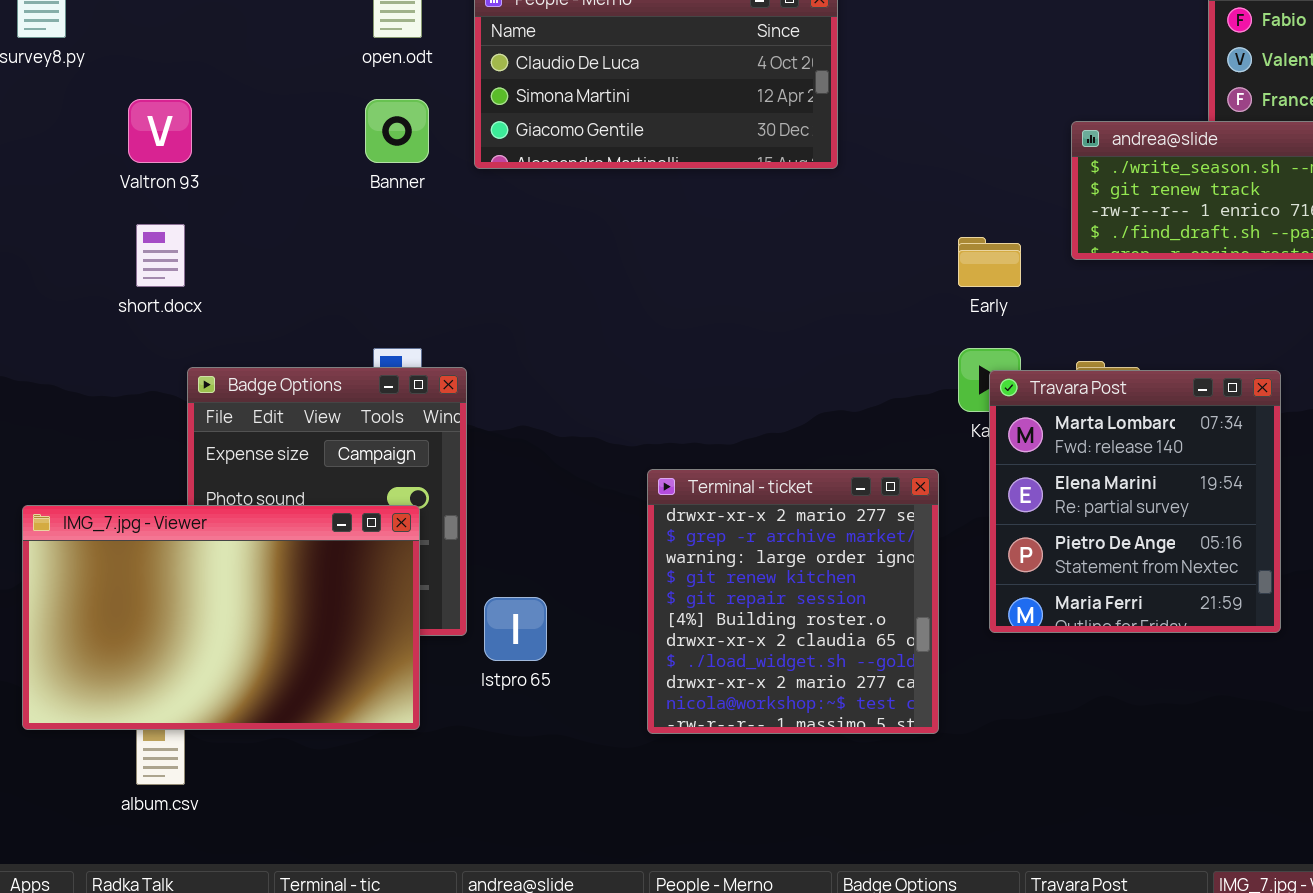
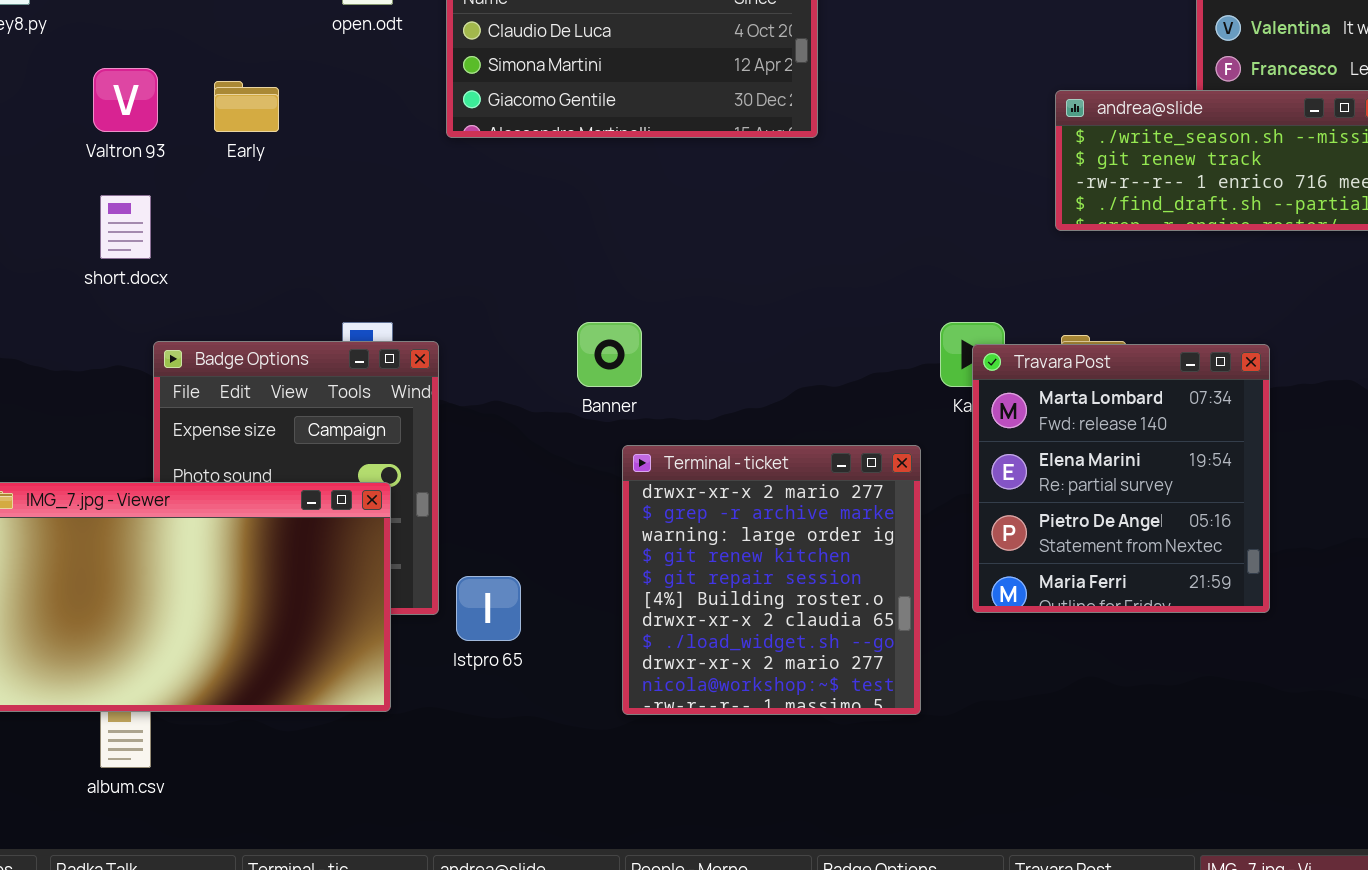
Banner: [365,99,429,163] -> [577,322,642,387], moved
Early: [958,237,1021,287] -> [214,81,279,132], moved

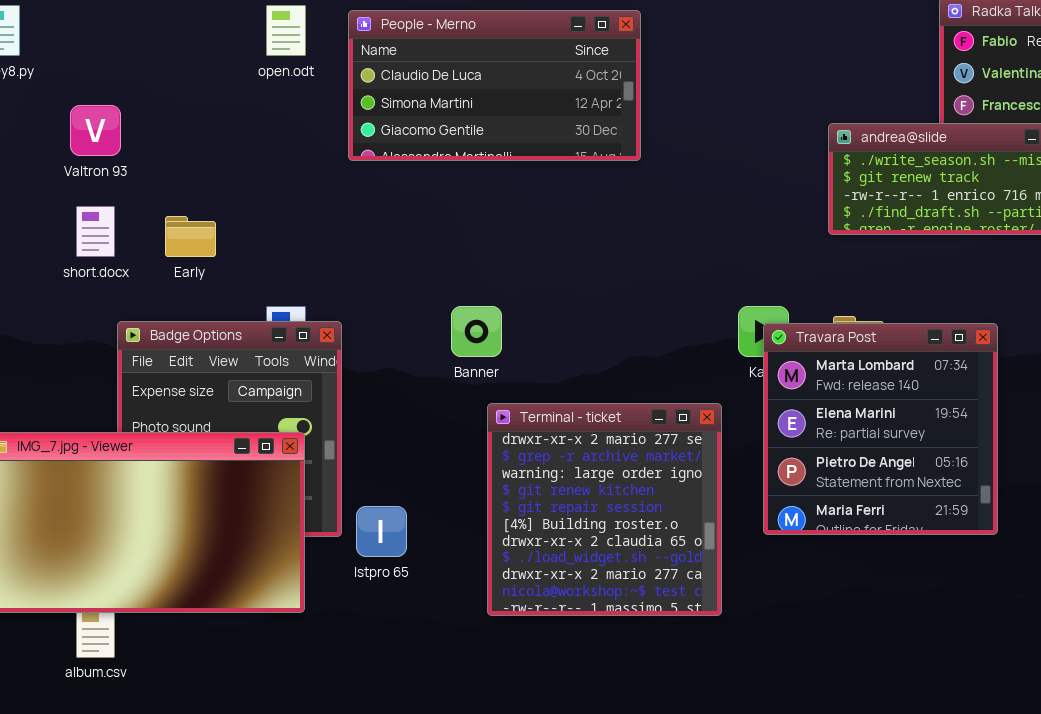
Early: [214,81,279,132] -> [165,216,216,257], moved

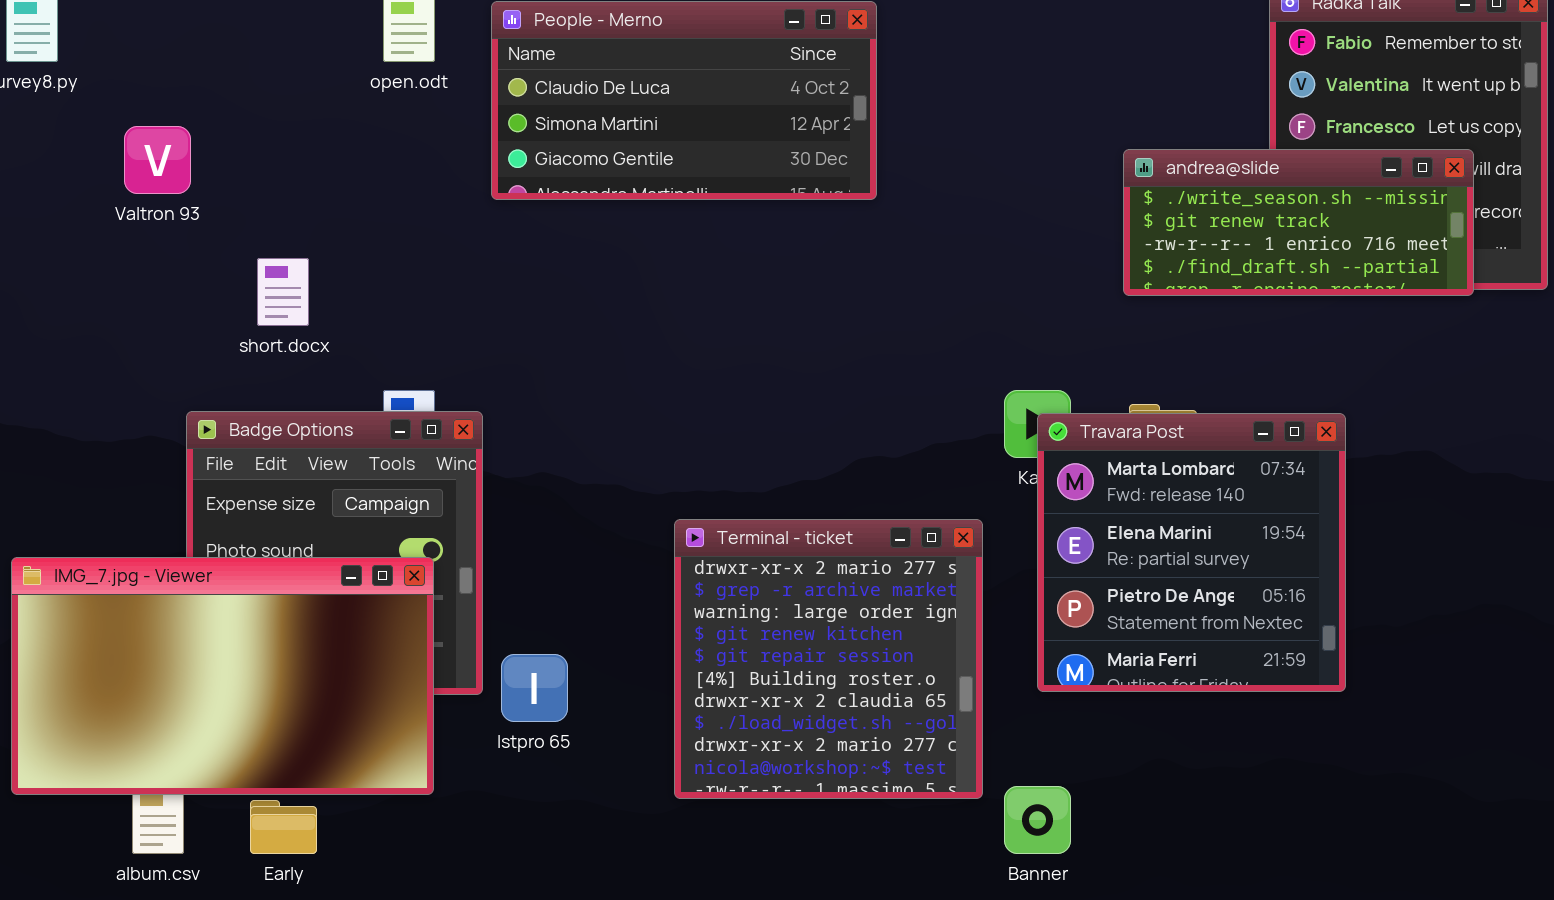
short.docx: [76,206,115,257] -> [257,258,309,326], moved
Early: [165,216,216,257] -> [250,800,317,854], moved
Banner: [451,306,502,357] -> [1004,786,1071,854], moved

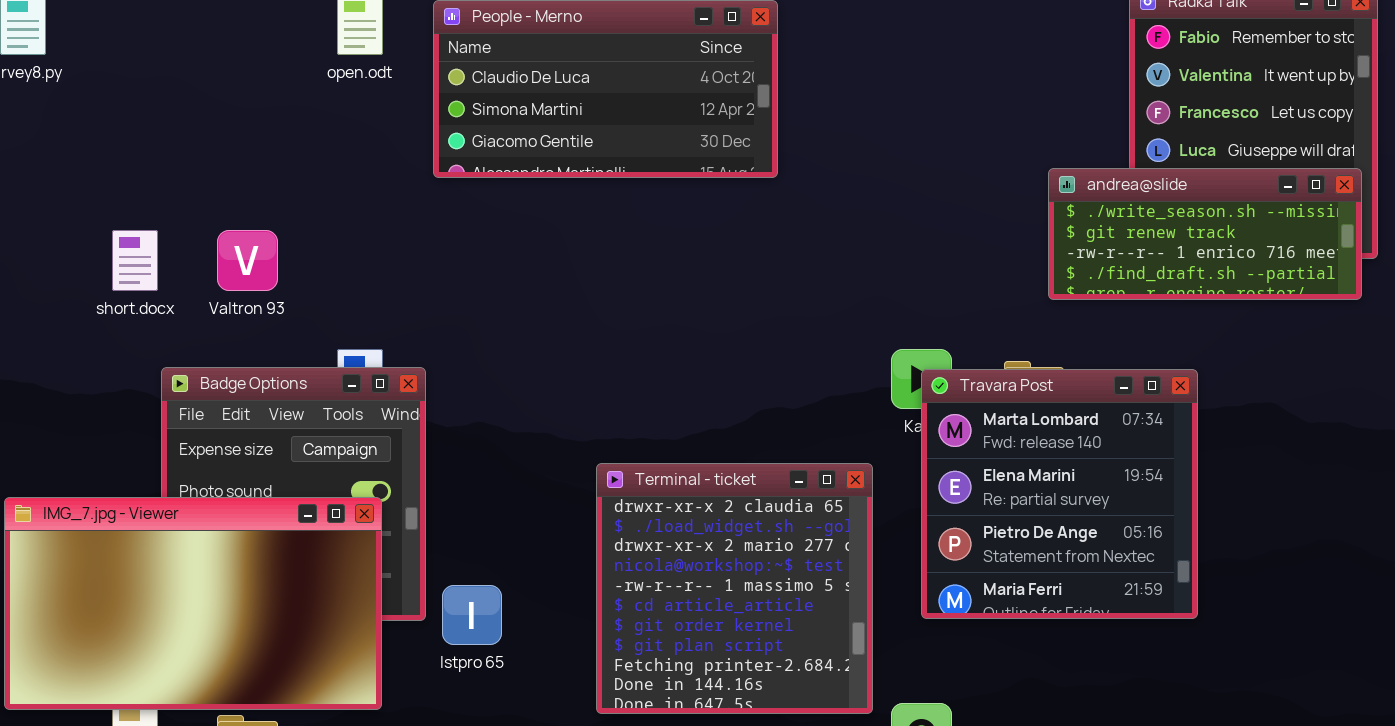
Valtron 93: [124,126,191,194] -> [217,230,278,291], moved
andrea@slide: [1123,149,1474,296] -> [1048,168,1362,300], moved
short.docx: [257,258,309,326] -> [112,230,158,291], moved
Terminal - ticket: [674,519,983,799] -> [596,463,873,714], scrolled down 6 rows

